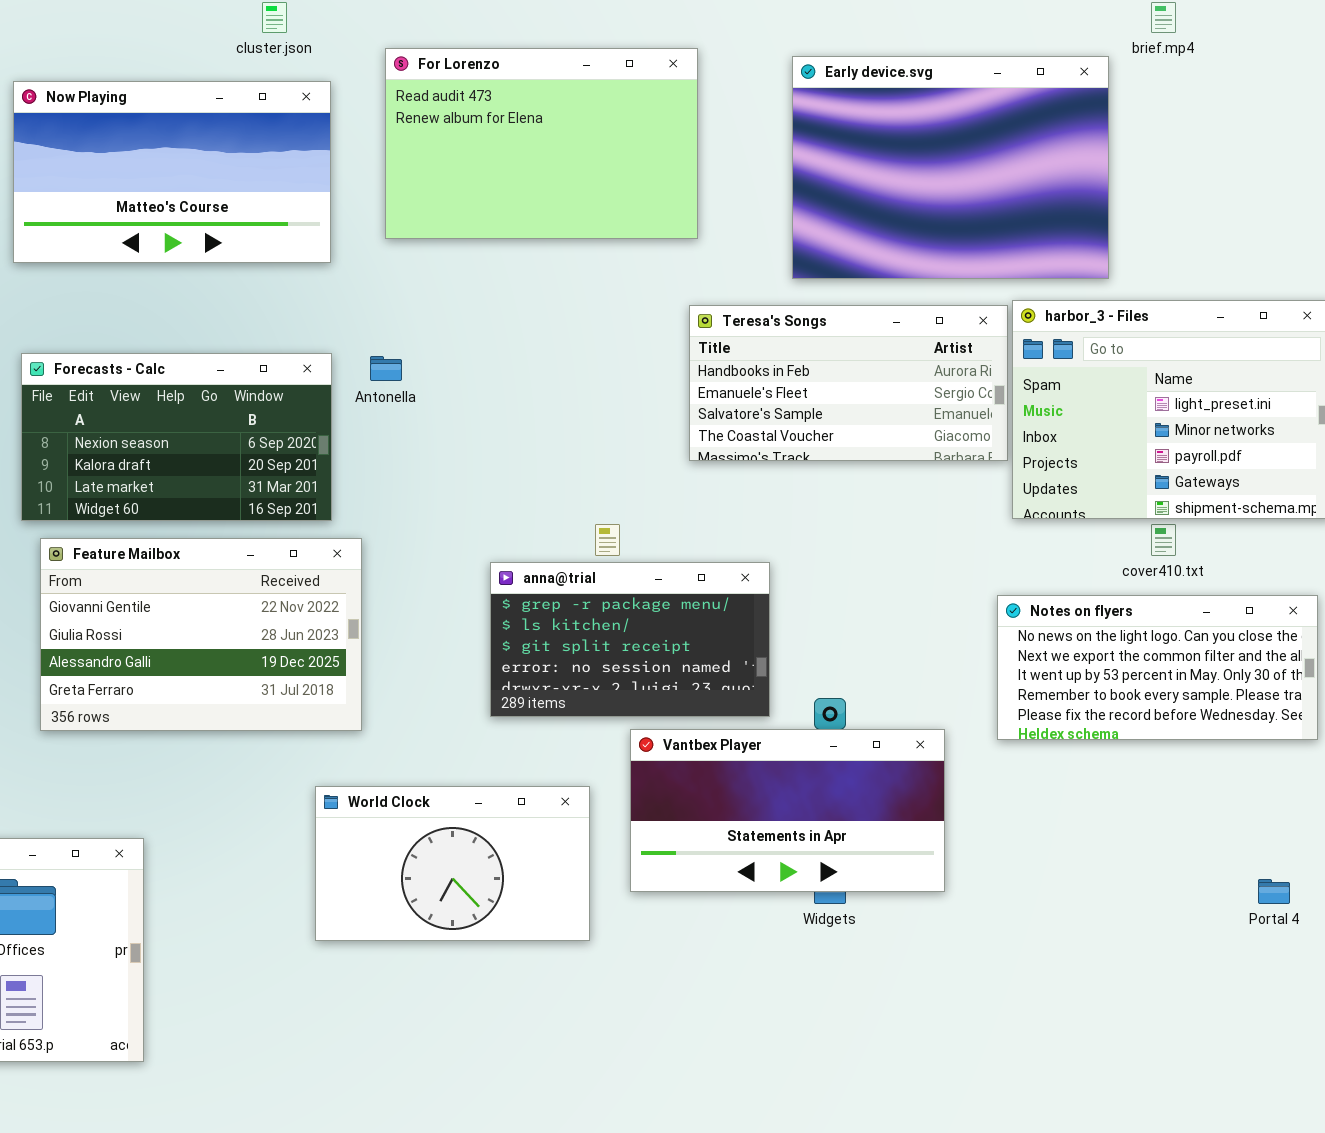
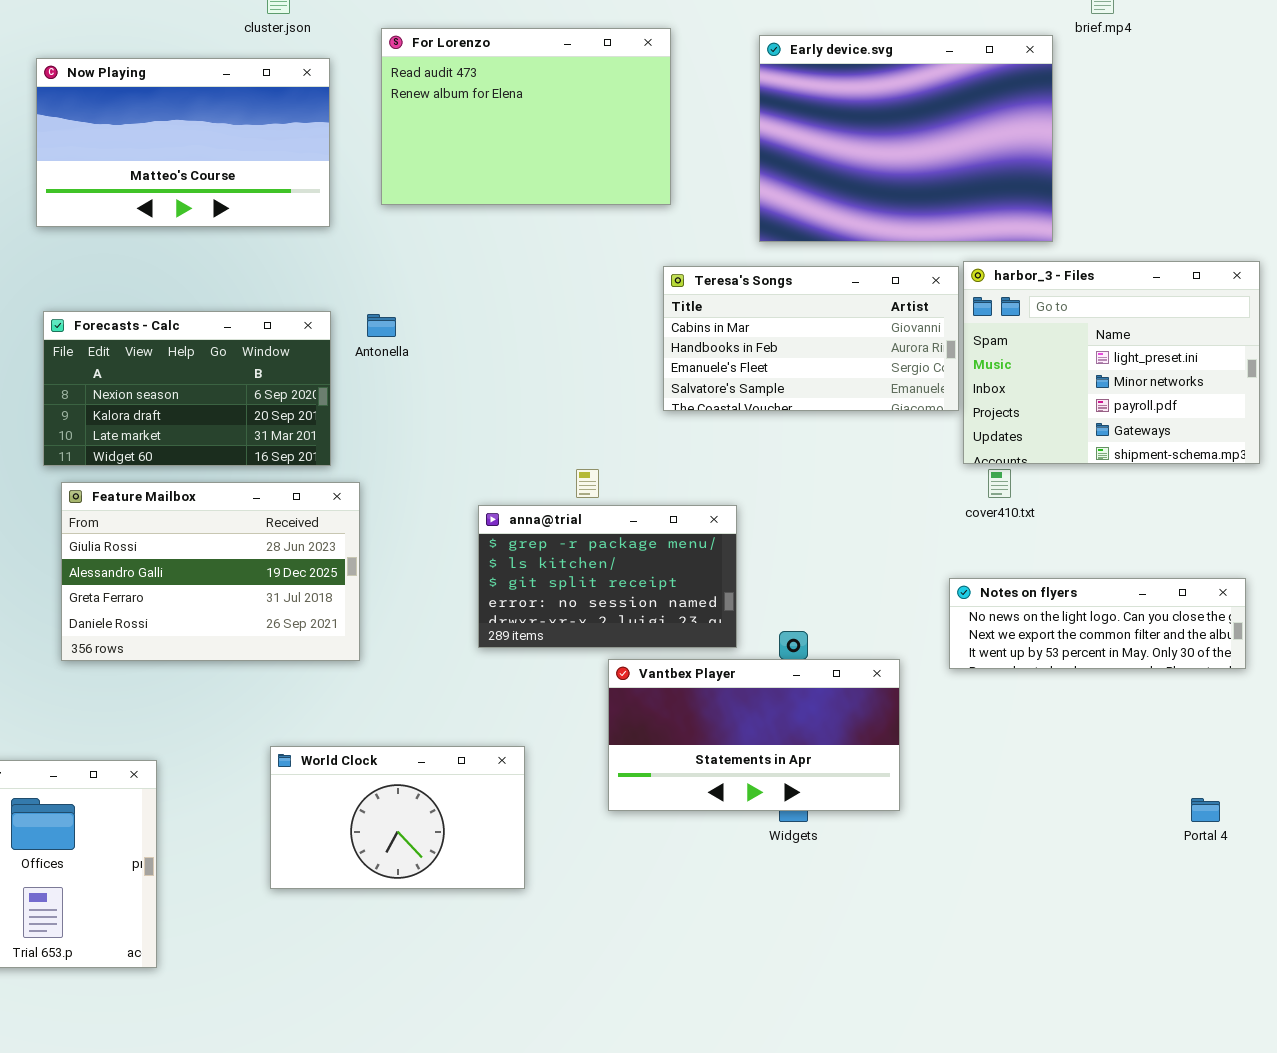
Teresa's Songs: [689,305,1008,461] -> [663,266,959,411], scrolled up 1 row
cover410.txt: [1151,524,1176,556] -> [988,469,1011,498], moved
Feature Mailbox: [40,538,362,731] -> [61,482,360,661], scrolled down 1 row
Notes on flyers: [997,595,1318,740] -> [949,578,1246,669], resized
World Clock: [315,786,590,941] -> [270,746,525,889], moved

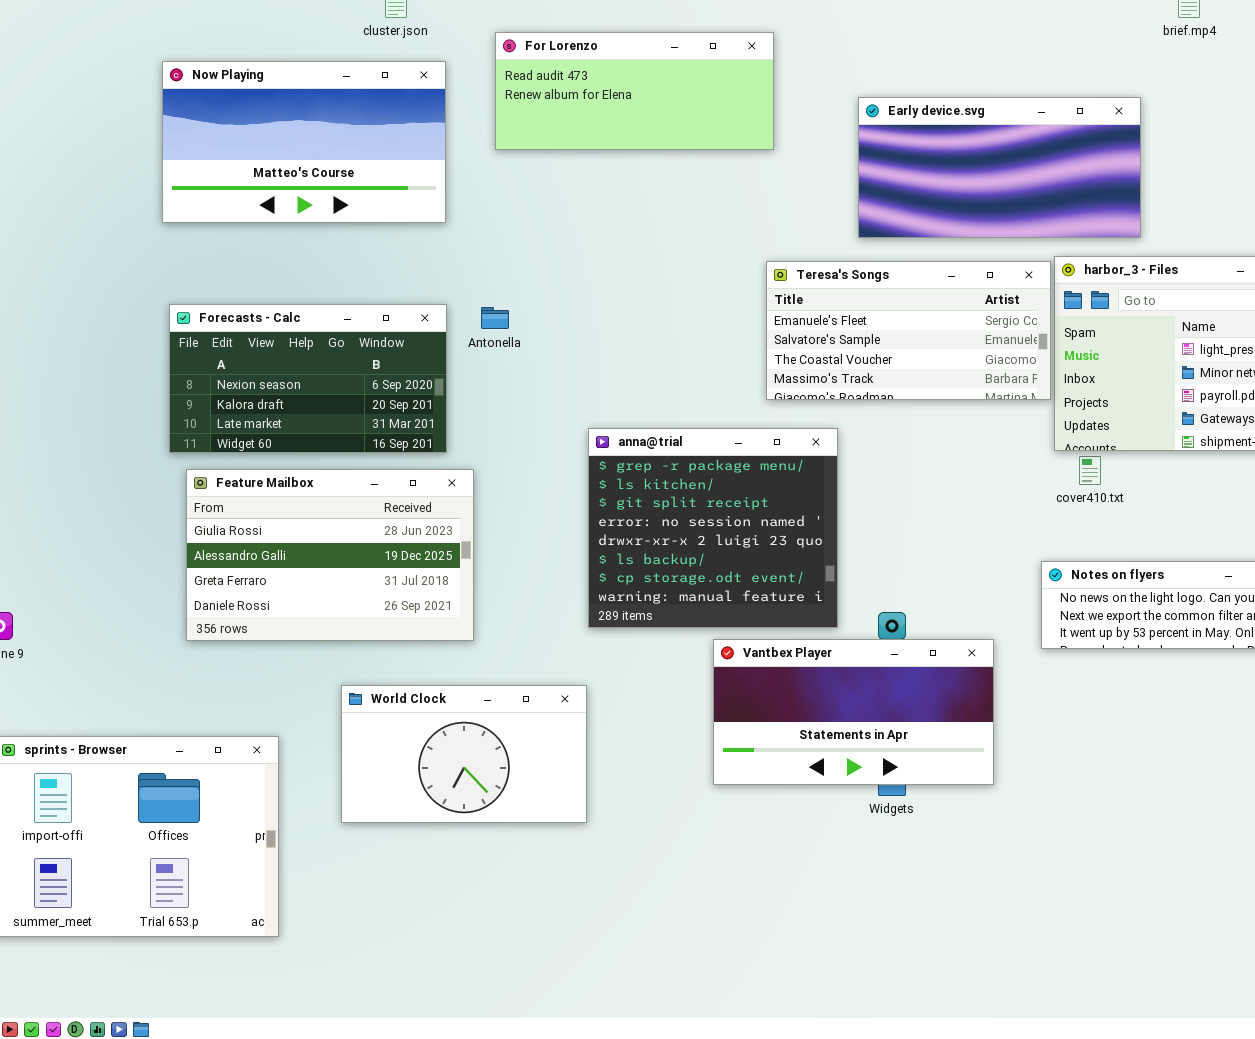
For Lorenzo: [381,28,671,205] -> [495,32,774,150], resized
Early device.svg: [759,35,1053,242] -> [858,97,1141,238], resized
Teresa's Songs: [663,266,959,411] -> [766,261,1051,400], scrolled down 2 rows
anna@trial: [478,505,737,648] -> [588,428,838,628], resized
World Clock: [270,746,525,889] -> [341,685,587,823], moved

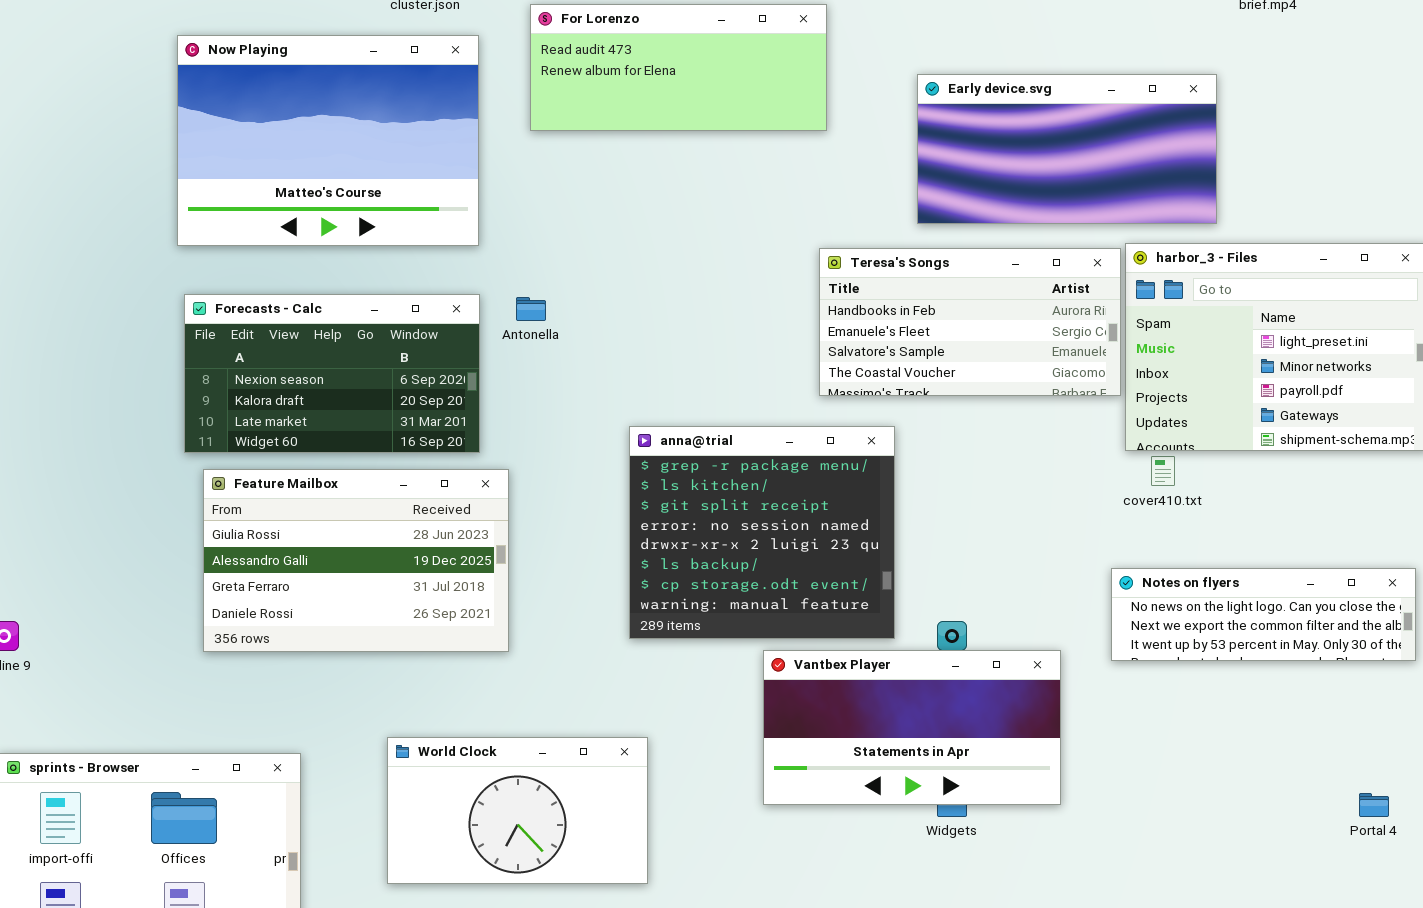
Now Playing: [162,61,446,223] -> [177,35,479,246], resized
Teresa's Songs: [766,261,1051,400] -> [819,248,1121,396], scrolled up 1 row
World Clock: [341,685,587,823] -> [387,737,648,884], moved

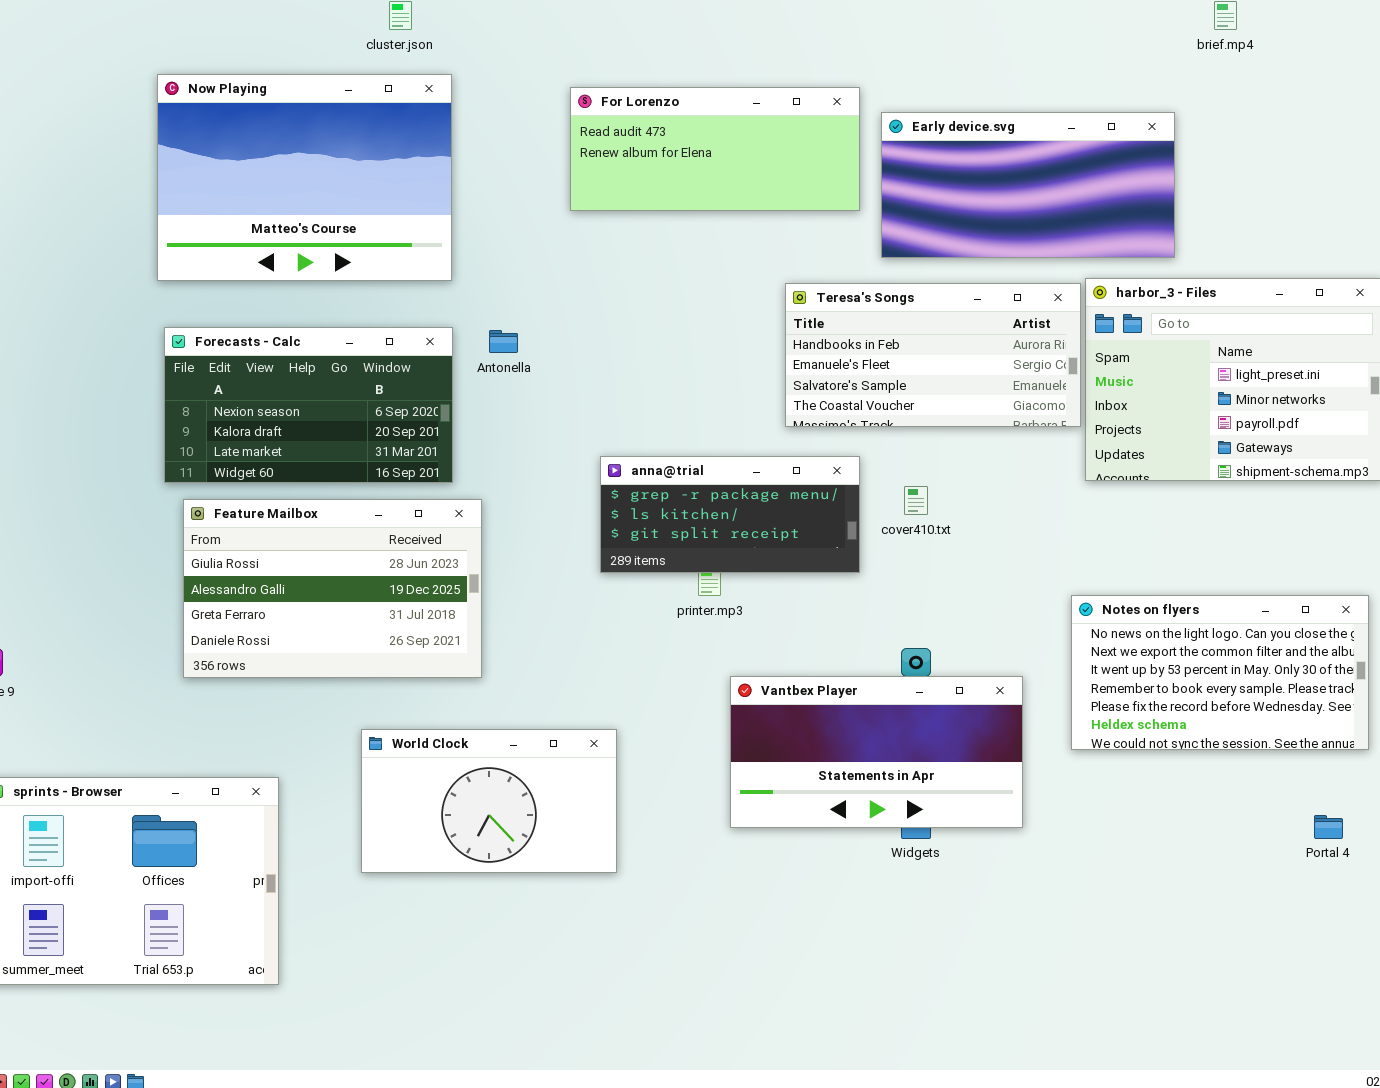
For Lorenzo: [530,4,827,131] -> [570,87,860,211], moved
anna@trial: [629,426,895,639] -> [600,456,860,573], resized
cover410.txt: [1151,456,1175,486] -> [904,486,928,515], moved
Notes on flyers: [1111,568,1416,661] -> [1071,595,1369,750], resized
World Clock: [387,737,648,884] -> [361,729,617,873], moved

